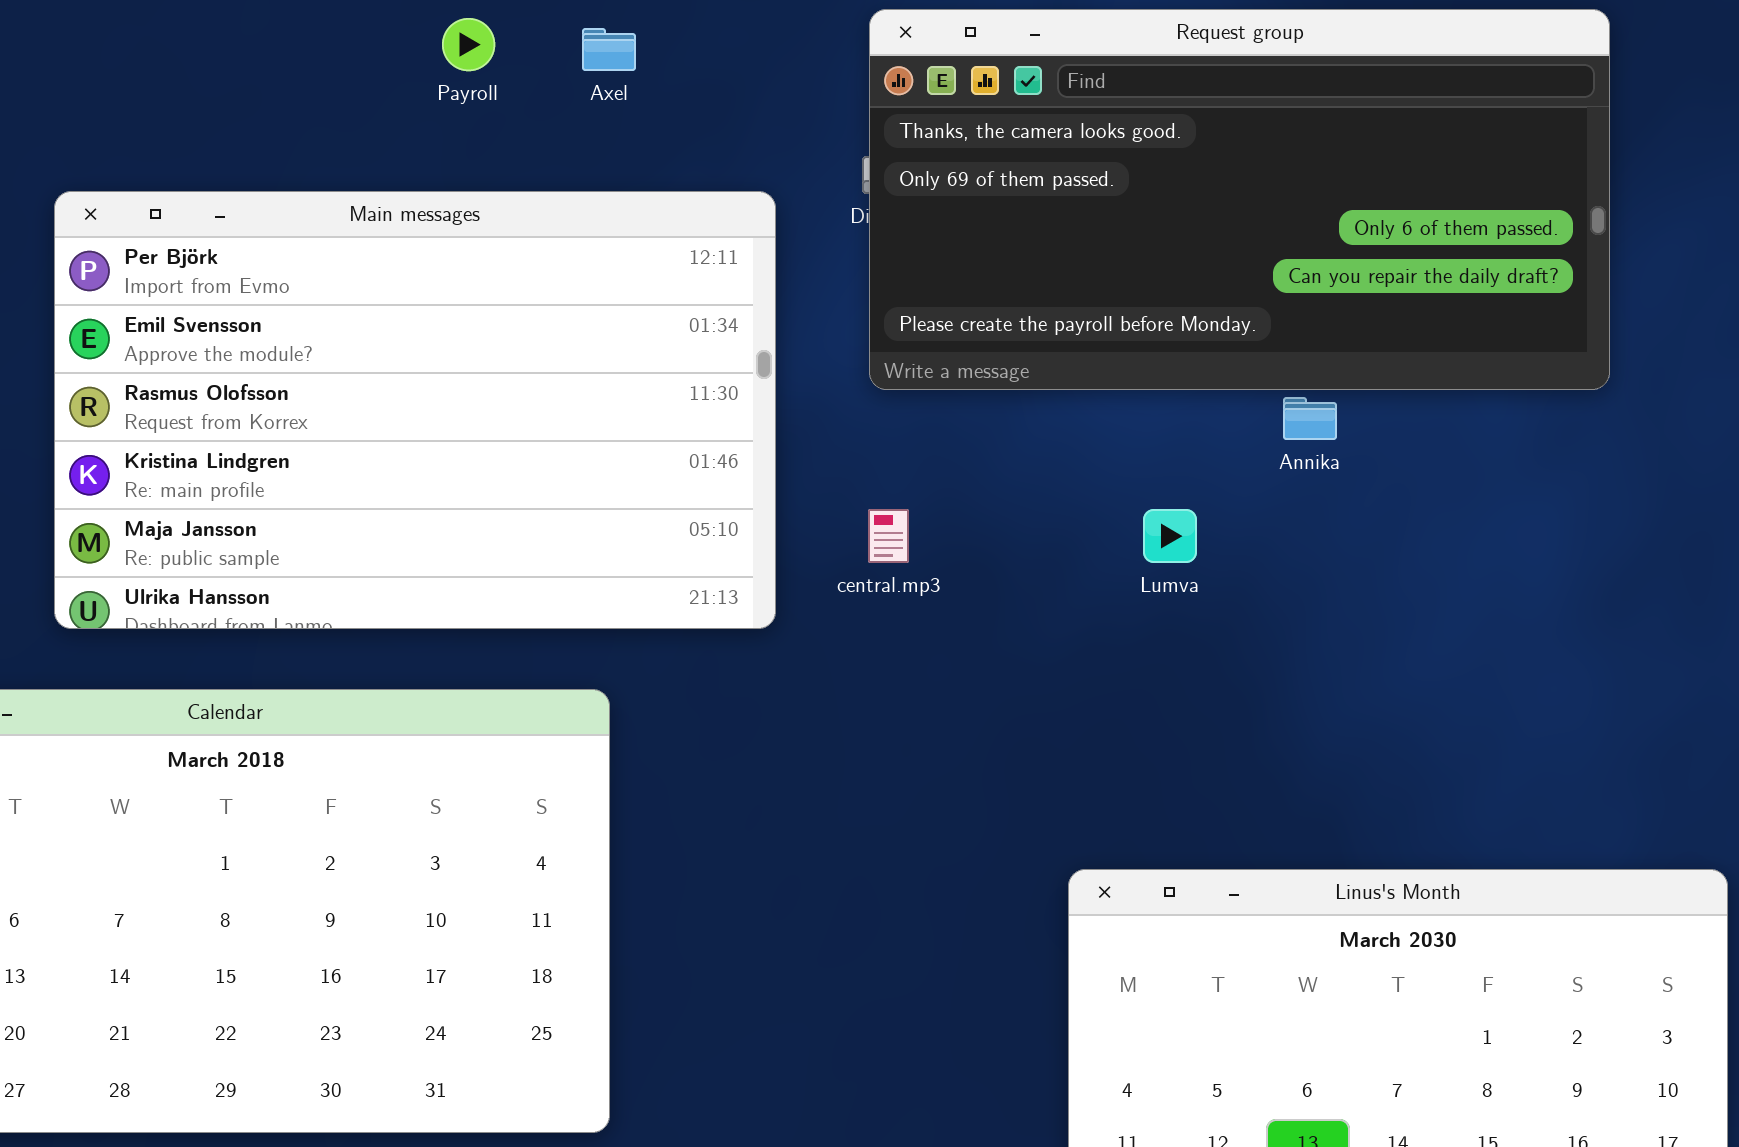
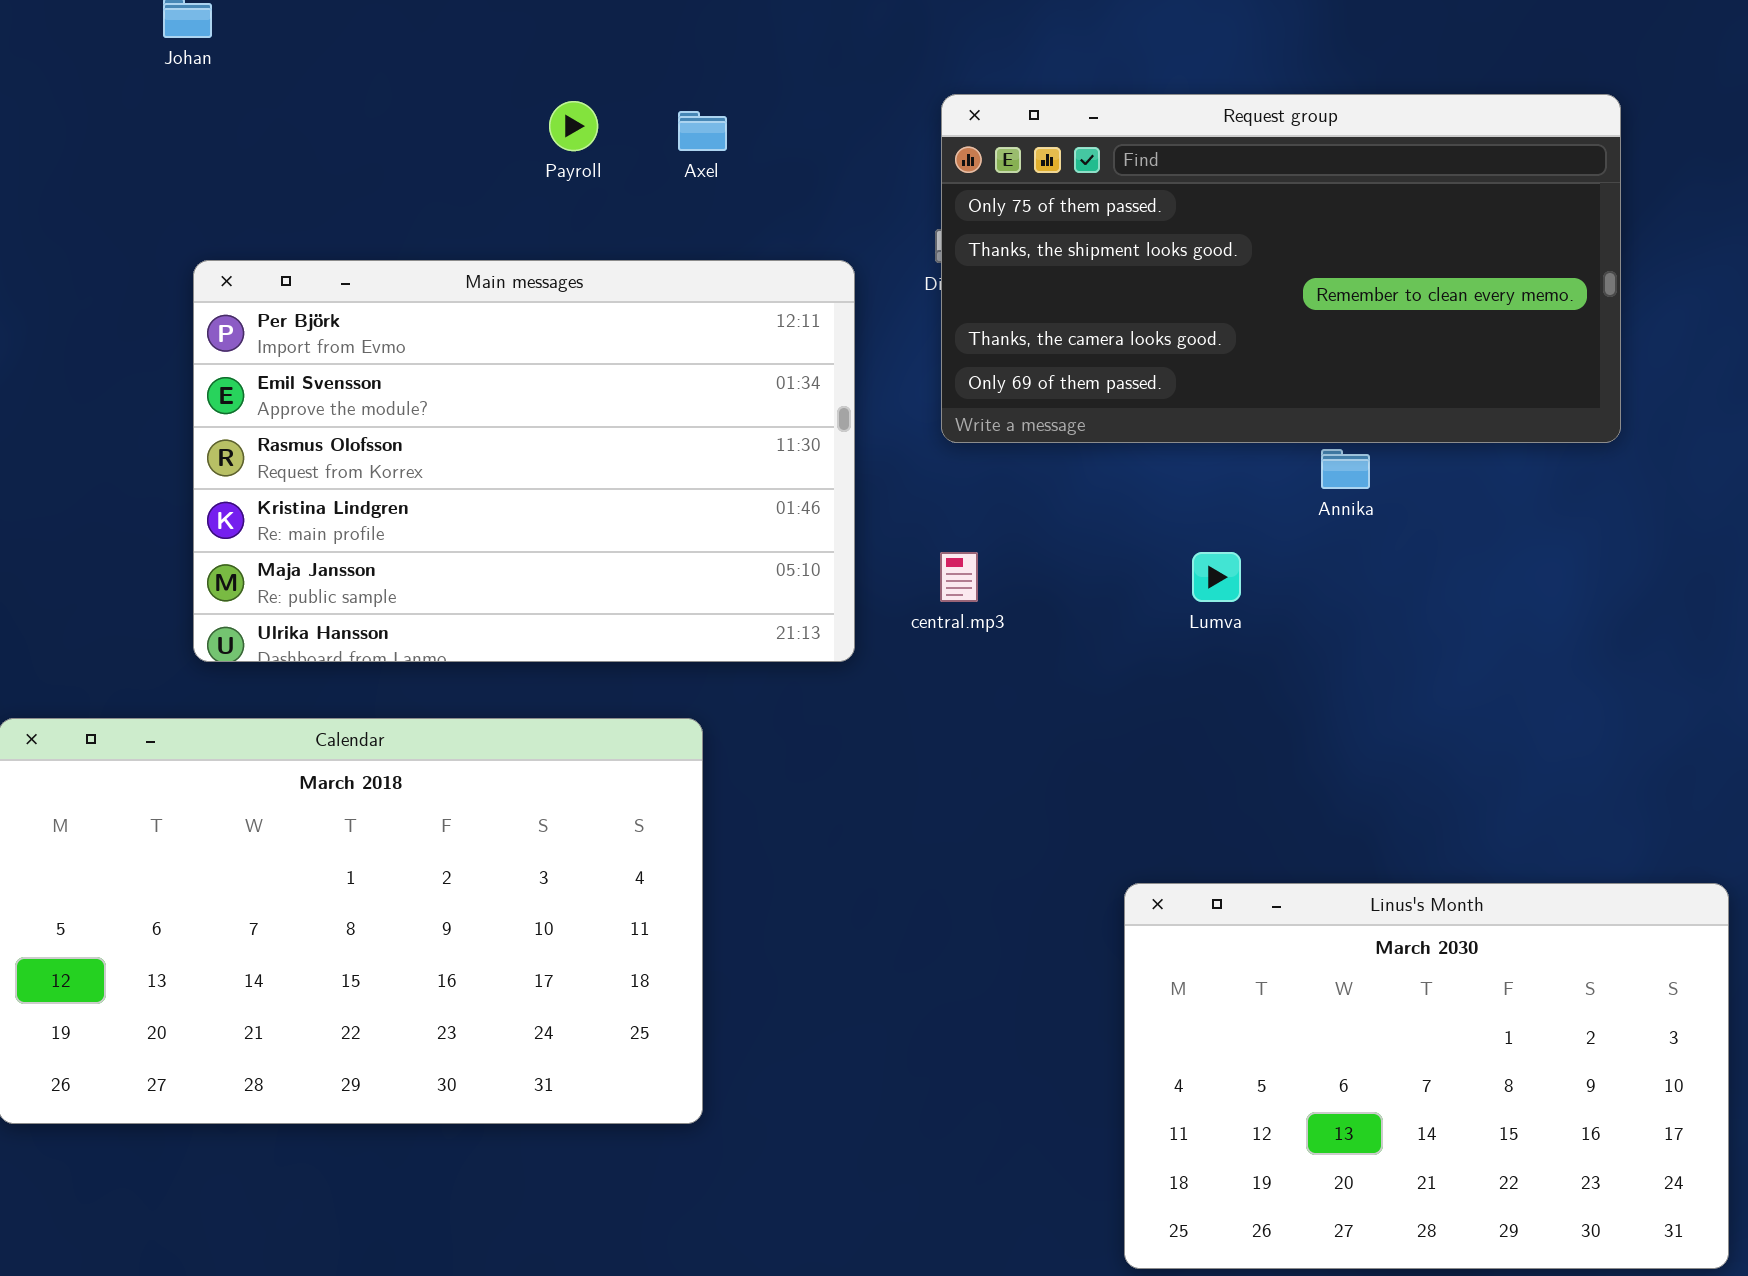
Request group: [869,9,1610,390] -> [941,94,1621,443], scrolled up 3 rows

